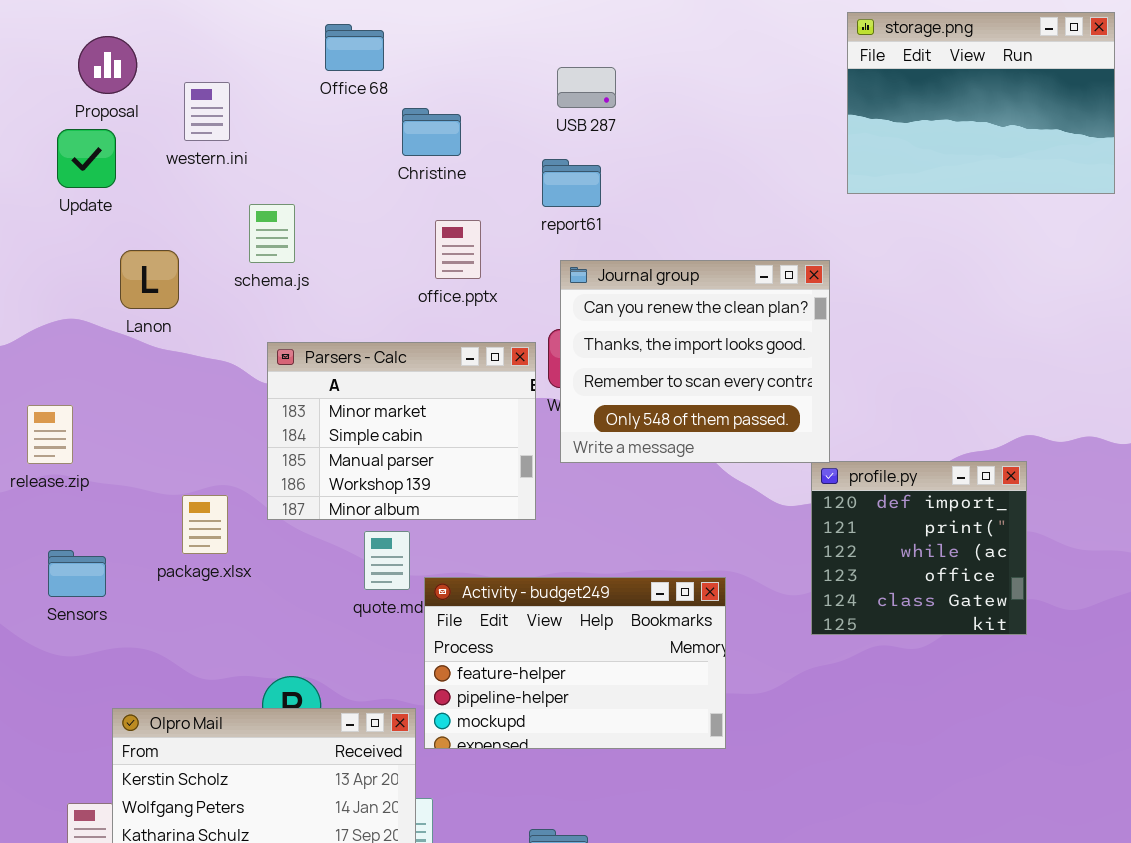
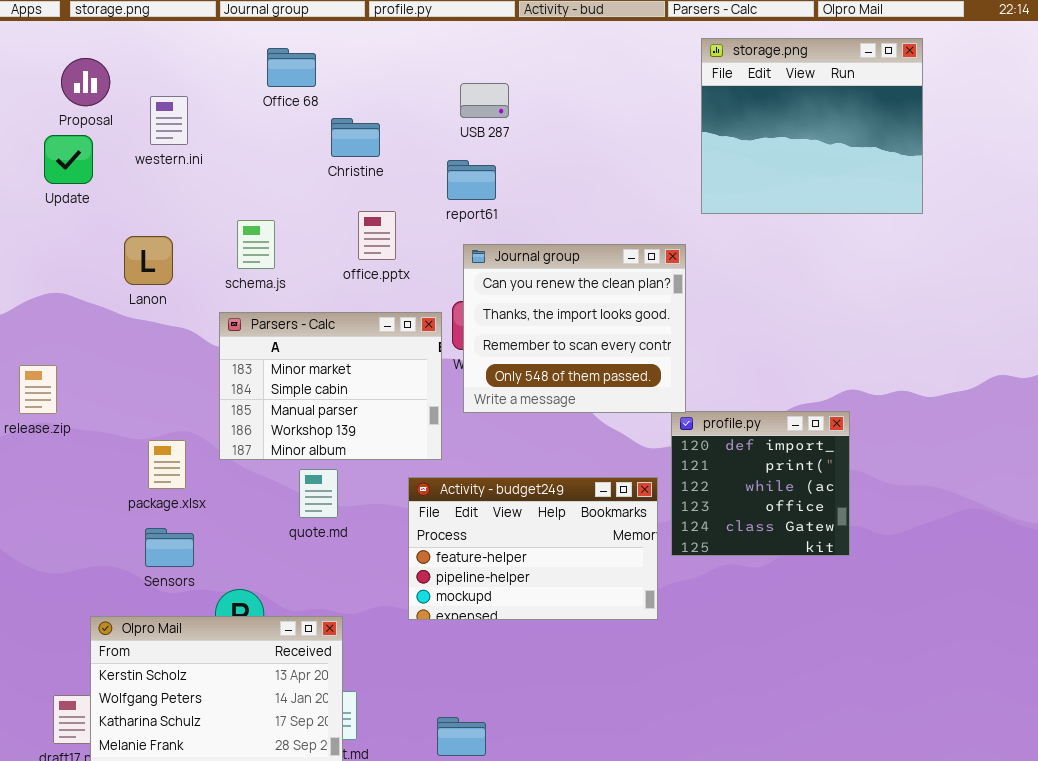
storage.png: [847,12,1115,194] -> [701,38,923,214], resized
schema.js: [249,204,295,263] -> [237,220,275,269], moved
Lanon: [120,250,179,309] -> [124,236,173,285], moved
Sensors: [48,550,106,597] -> [145,528,194,567], moved
Activity - budget249: [424,577,726,749] -> [408,477,658,620], moved

